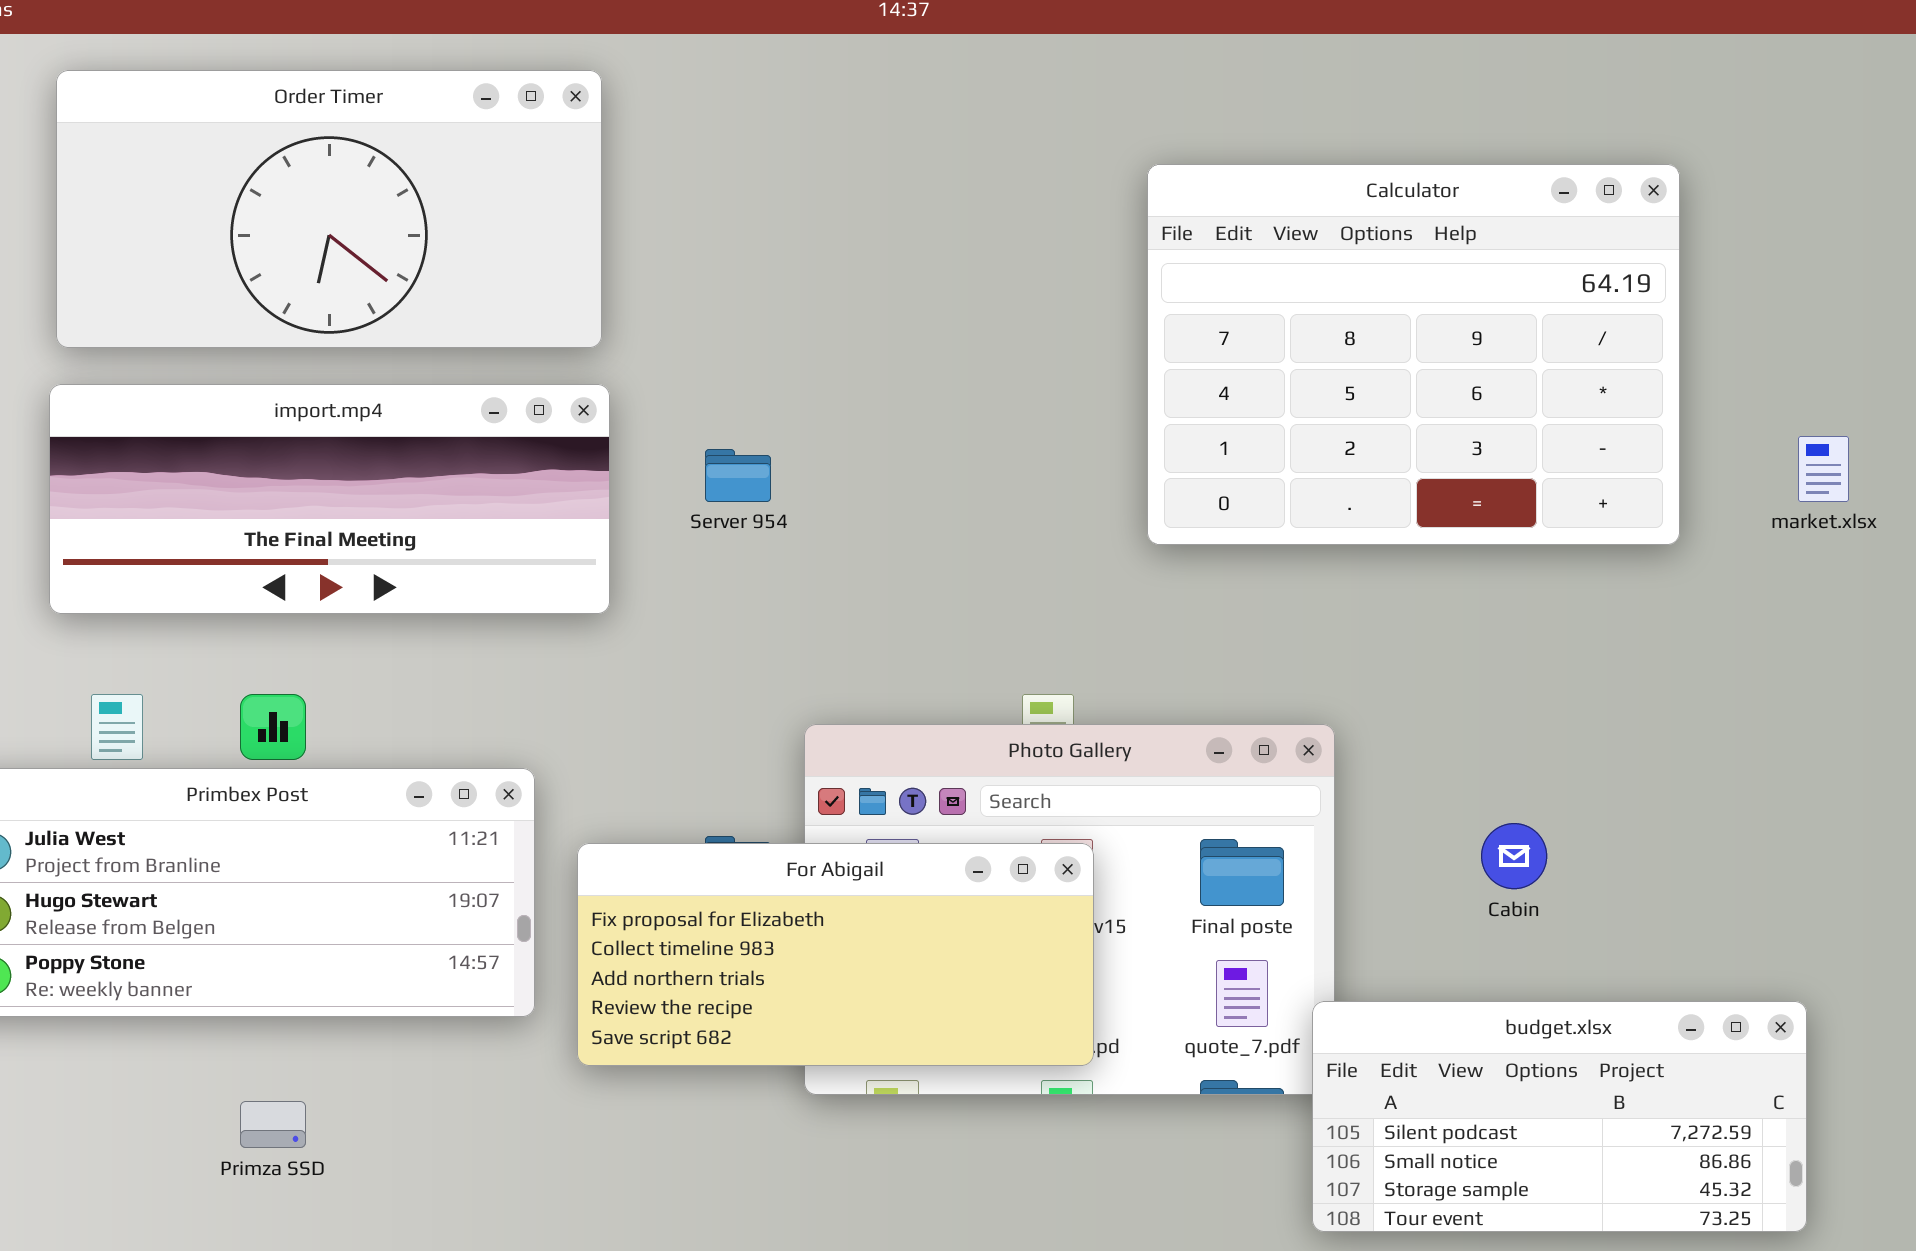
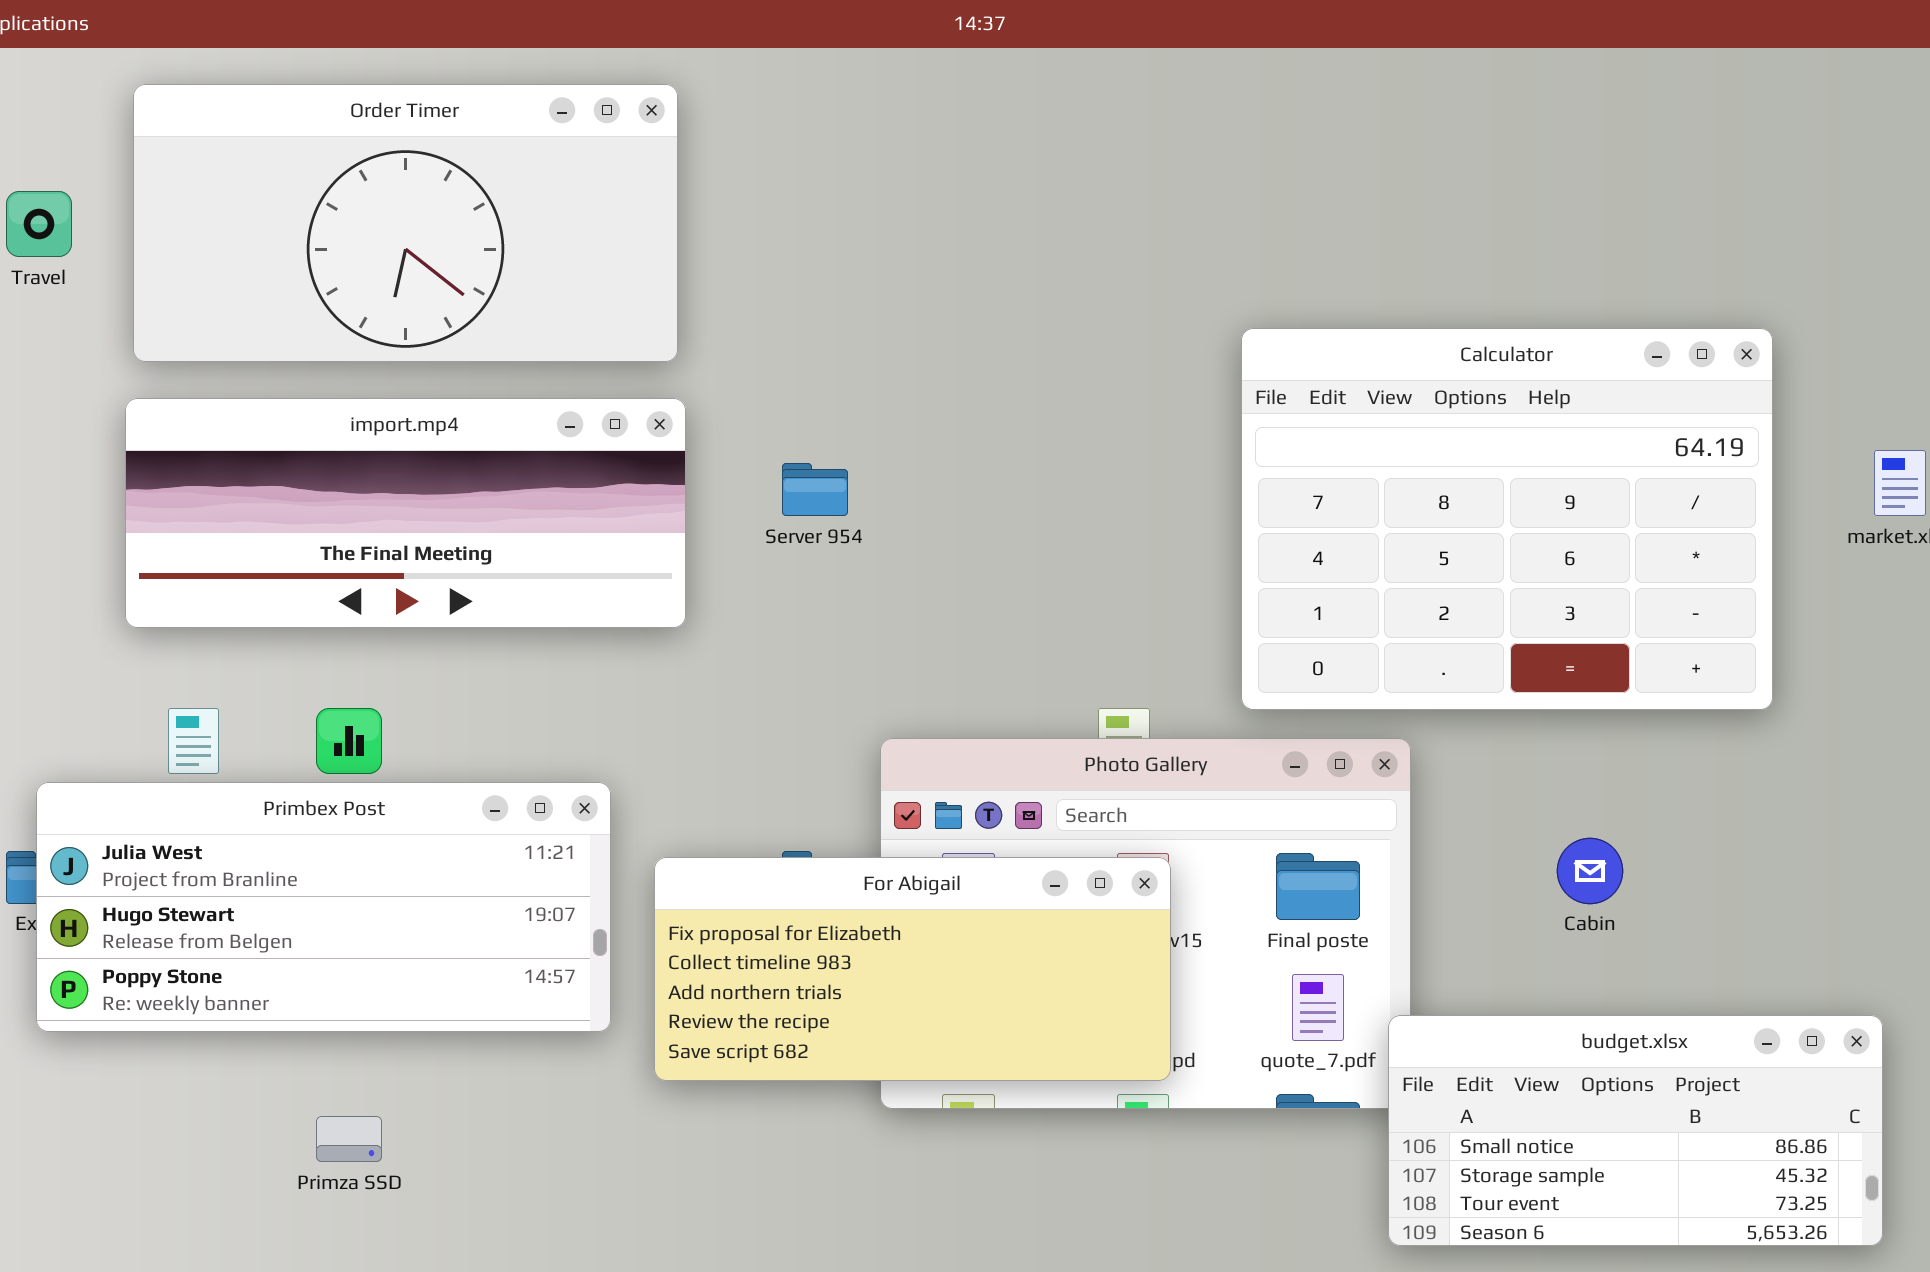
Calculator: [1147,164,1680,545] -> [1241,328,1773,710], moved
budget.xlsx: [1312,1001,1807,1232] -> [1388,1015,1883,1246], scrolled down 1 row

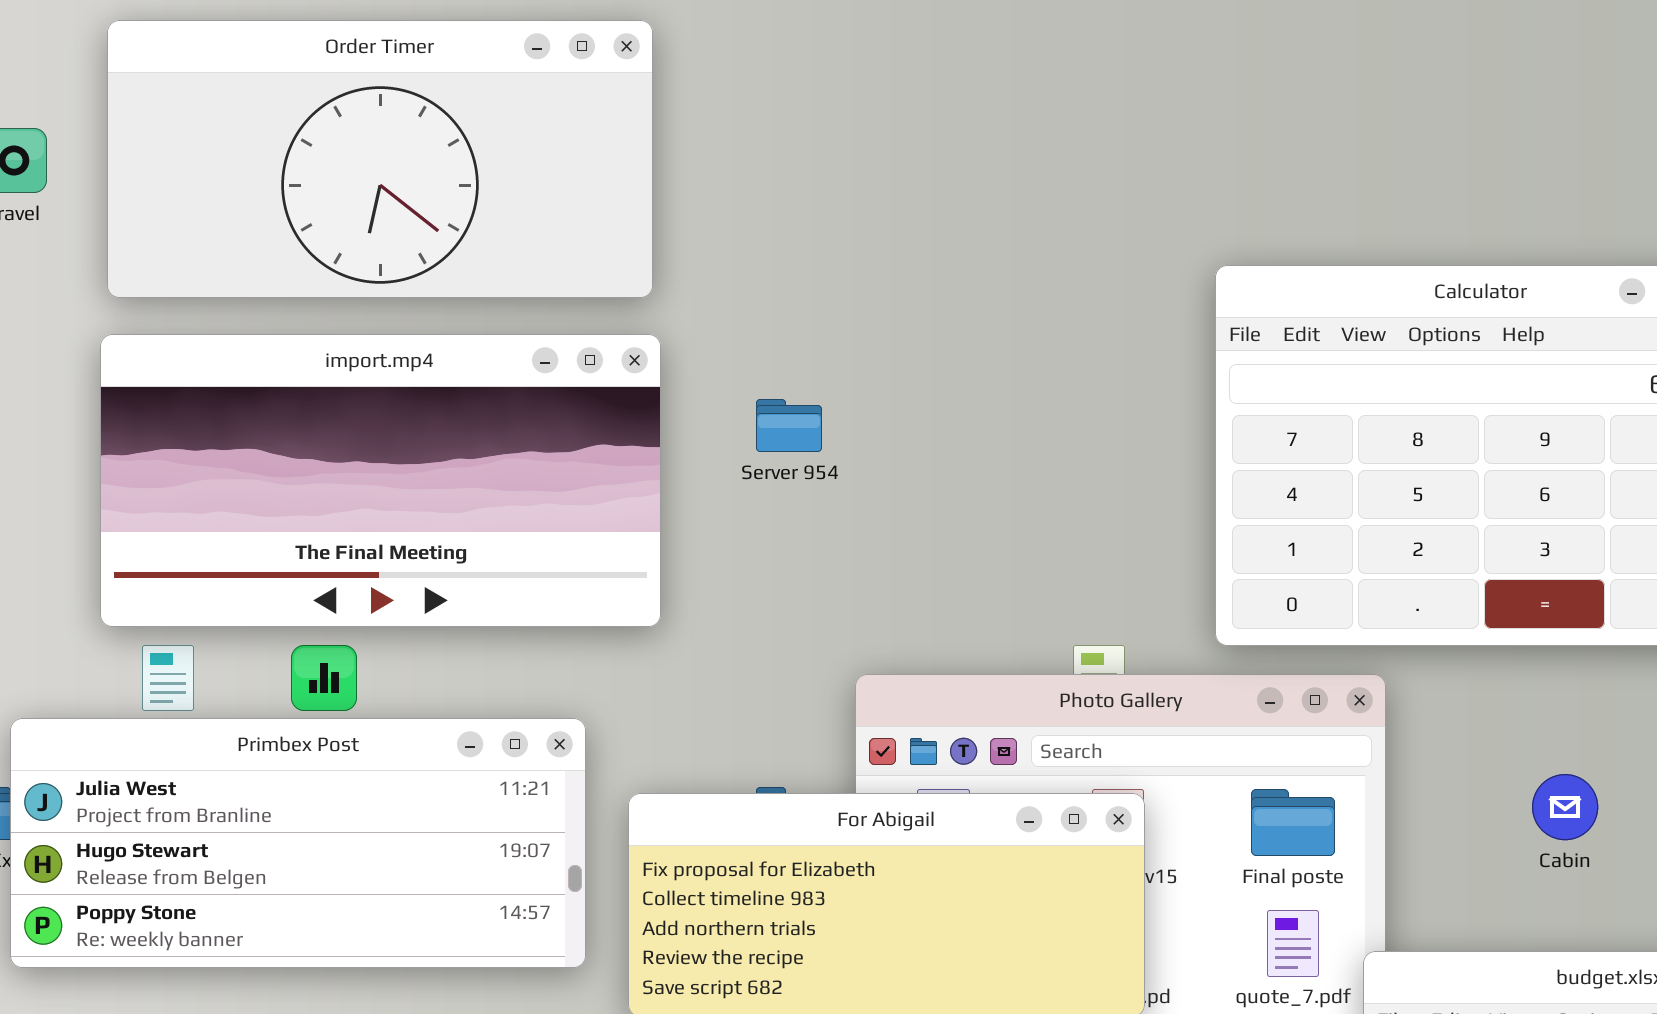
import.mp4: [125,398,686,628] -> [100,334,661,627], resized

